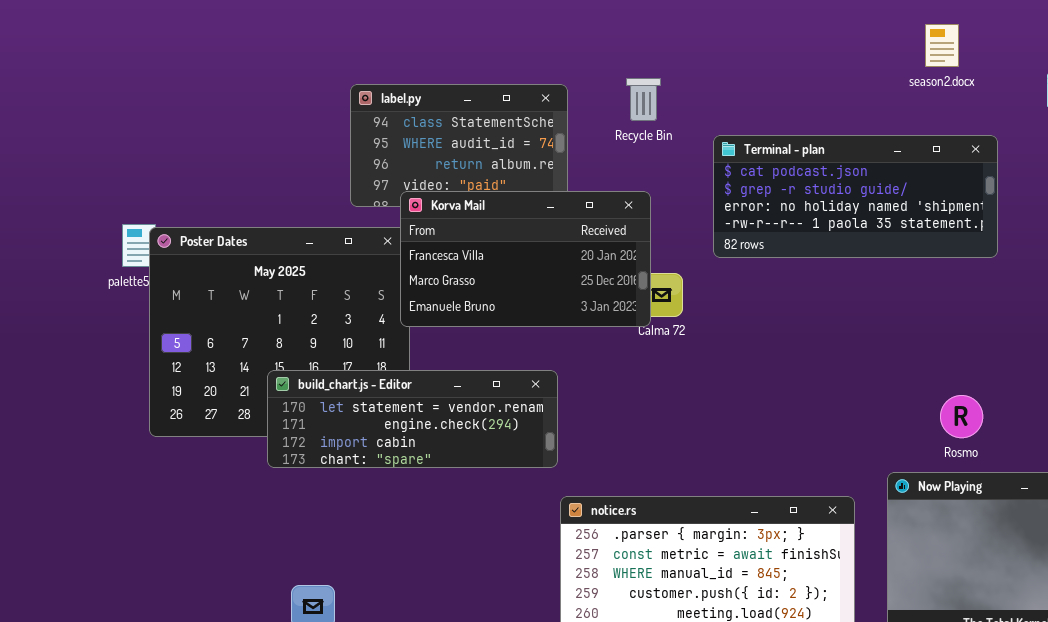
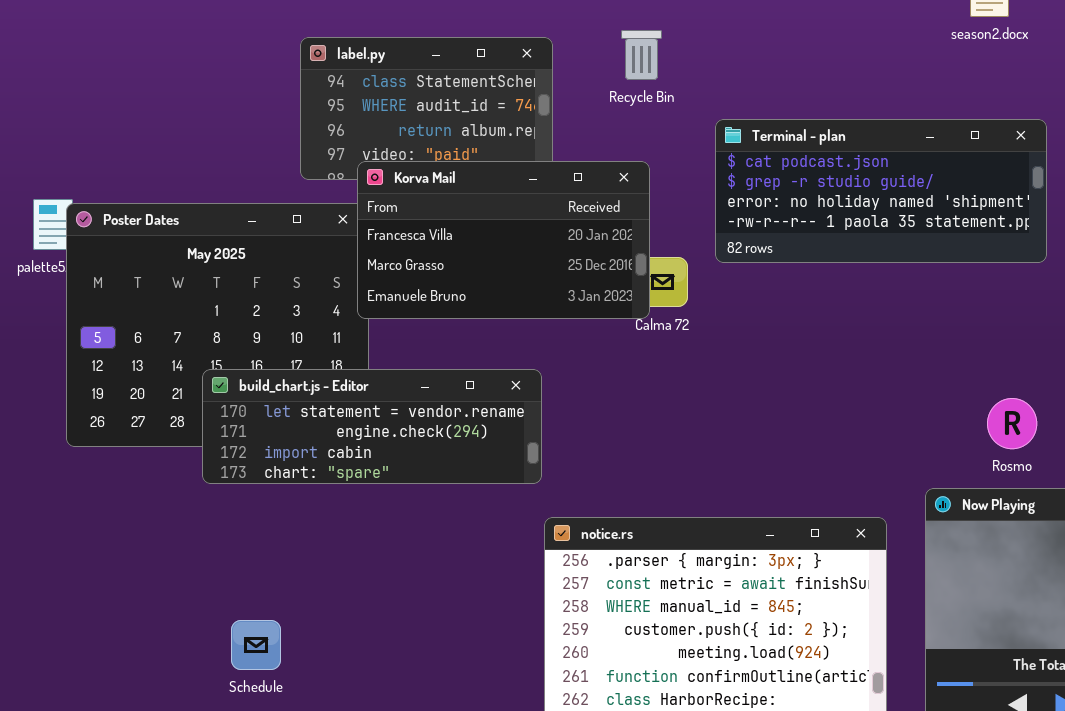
Terminal - plan: [713,135,998,258] -> [715,119,1047,263], moved

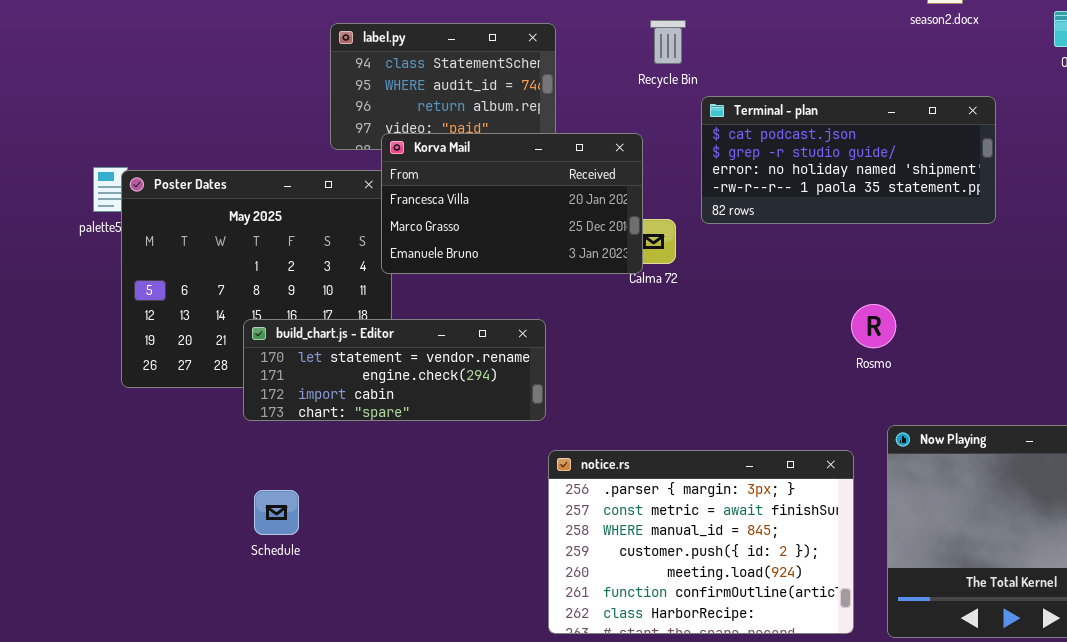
Recycle Bin: [621,30,662,80] -> [650,20,686,64], moved
Rosmo: [987,398,1037,449] -> [851,304,896,348], moved
Schedule: [231,620,281,670] -> [254,490,299,535], moved

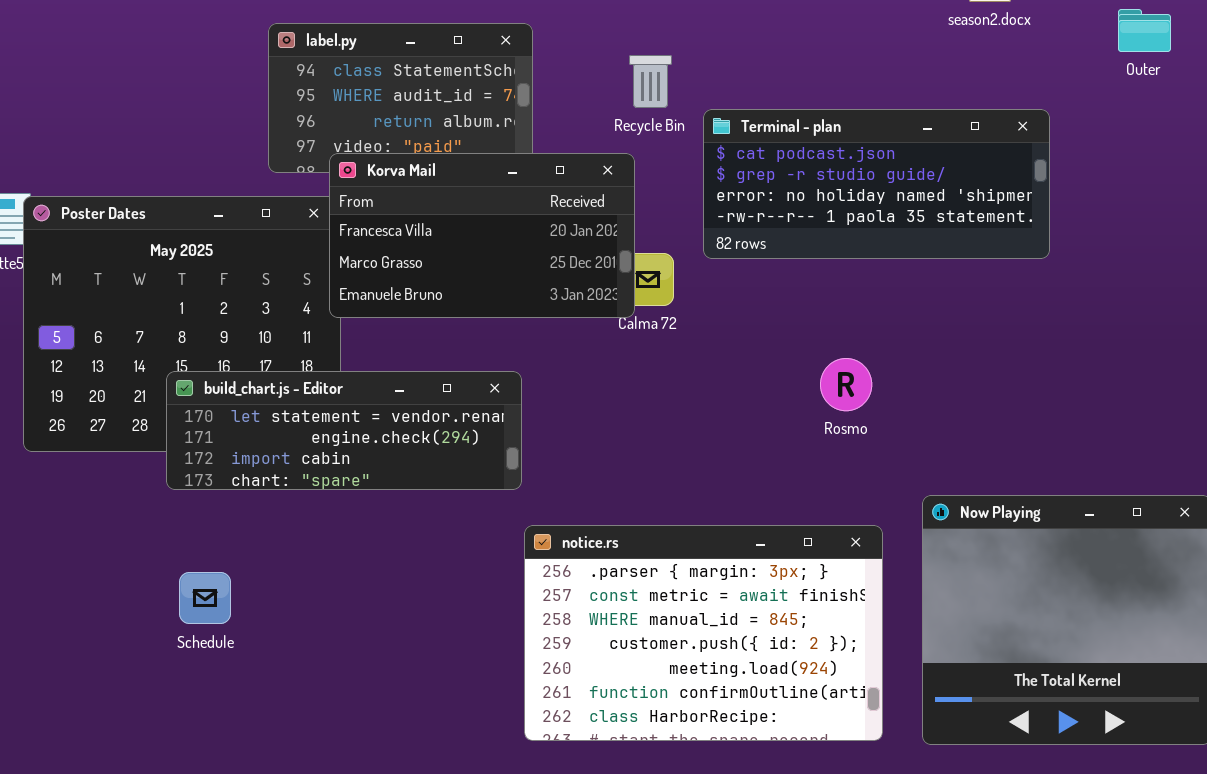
Recycle Bin: [650,20,686,64] -> [629,55,672,108], moved
Rosmo: [851,304,896,348] -> [820,358,872,411], moved

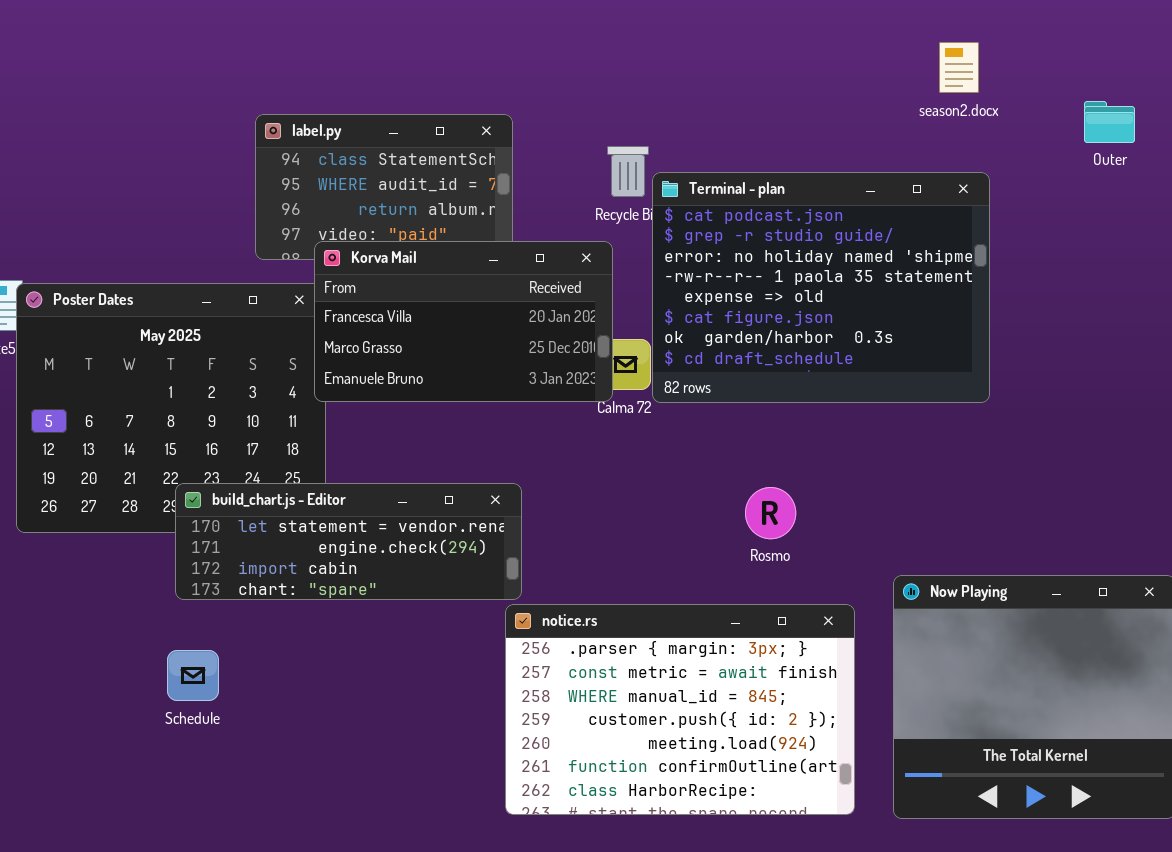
Terminal - plan: [703,109,1050,259] -> [652,172,990,403], moved, resized
Rosmo: [820,358,872,411] -> [745,487,796,539], moved
build_chart.js - Editor: [166,371,522,490] -> [175,483,522,600], moved

